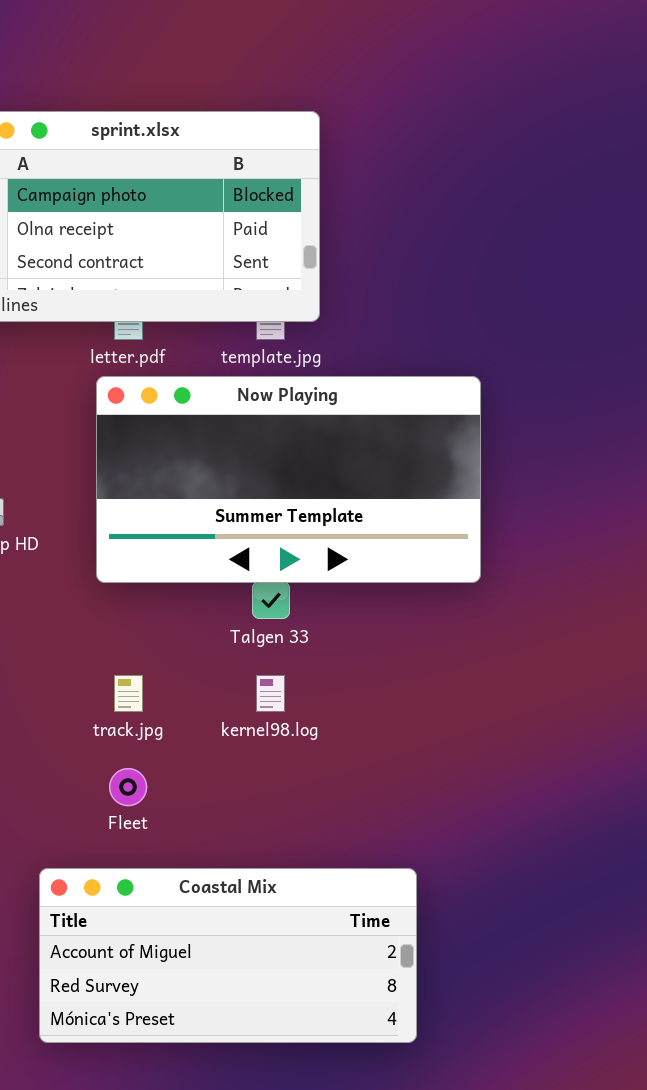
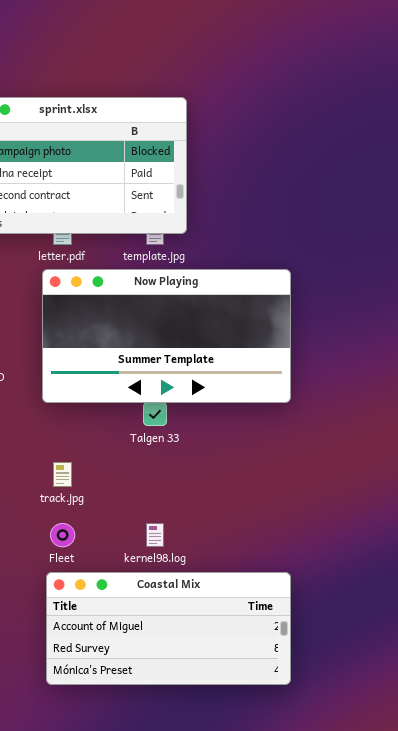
kernel98.log: [256,675,285,712] -> [146,523,164,547], moved
Coastal Mix: [39,868,417,1043] -> [46,572,291,685], moved

